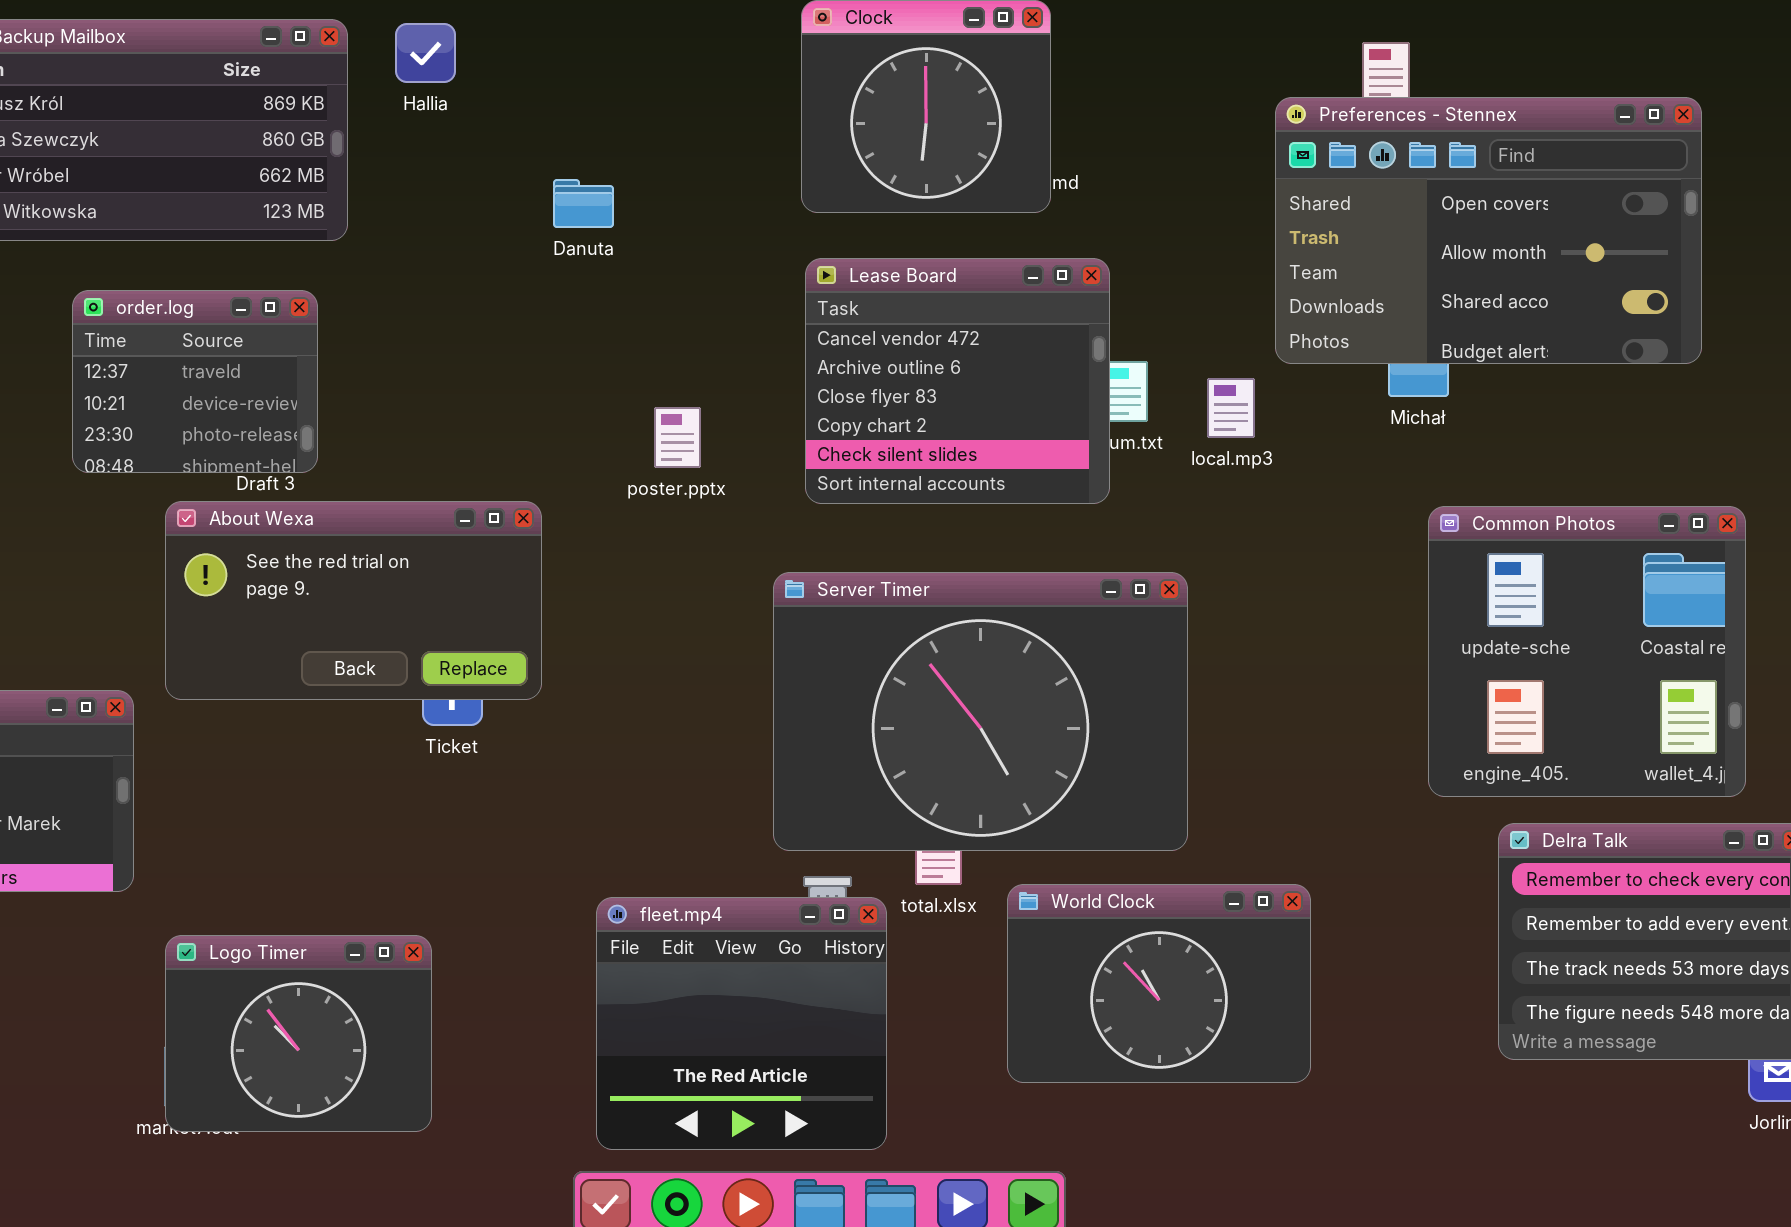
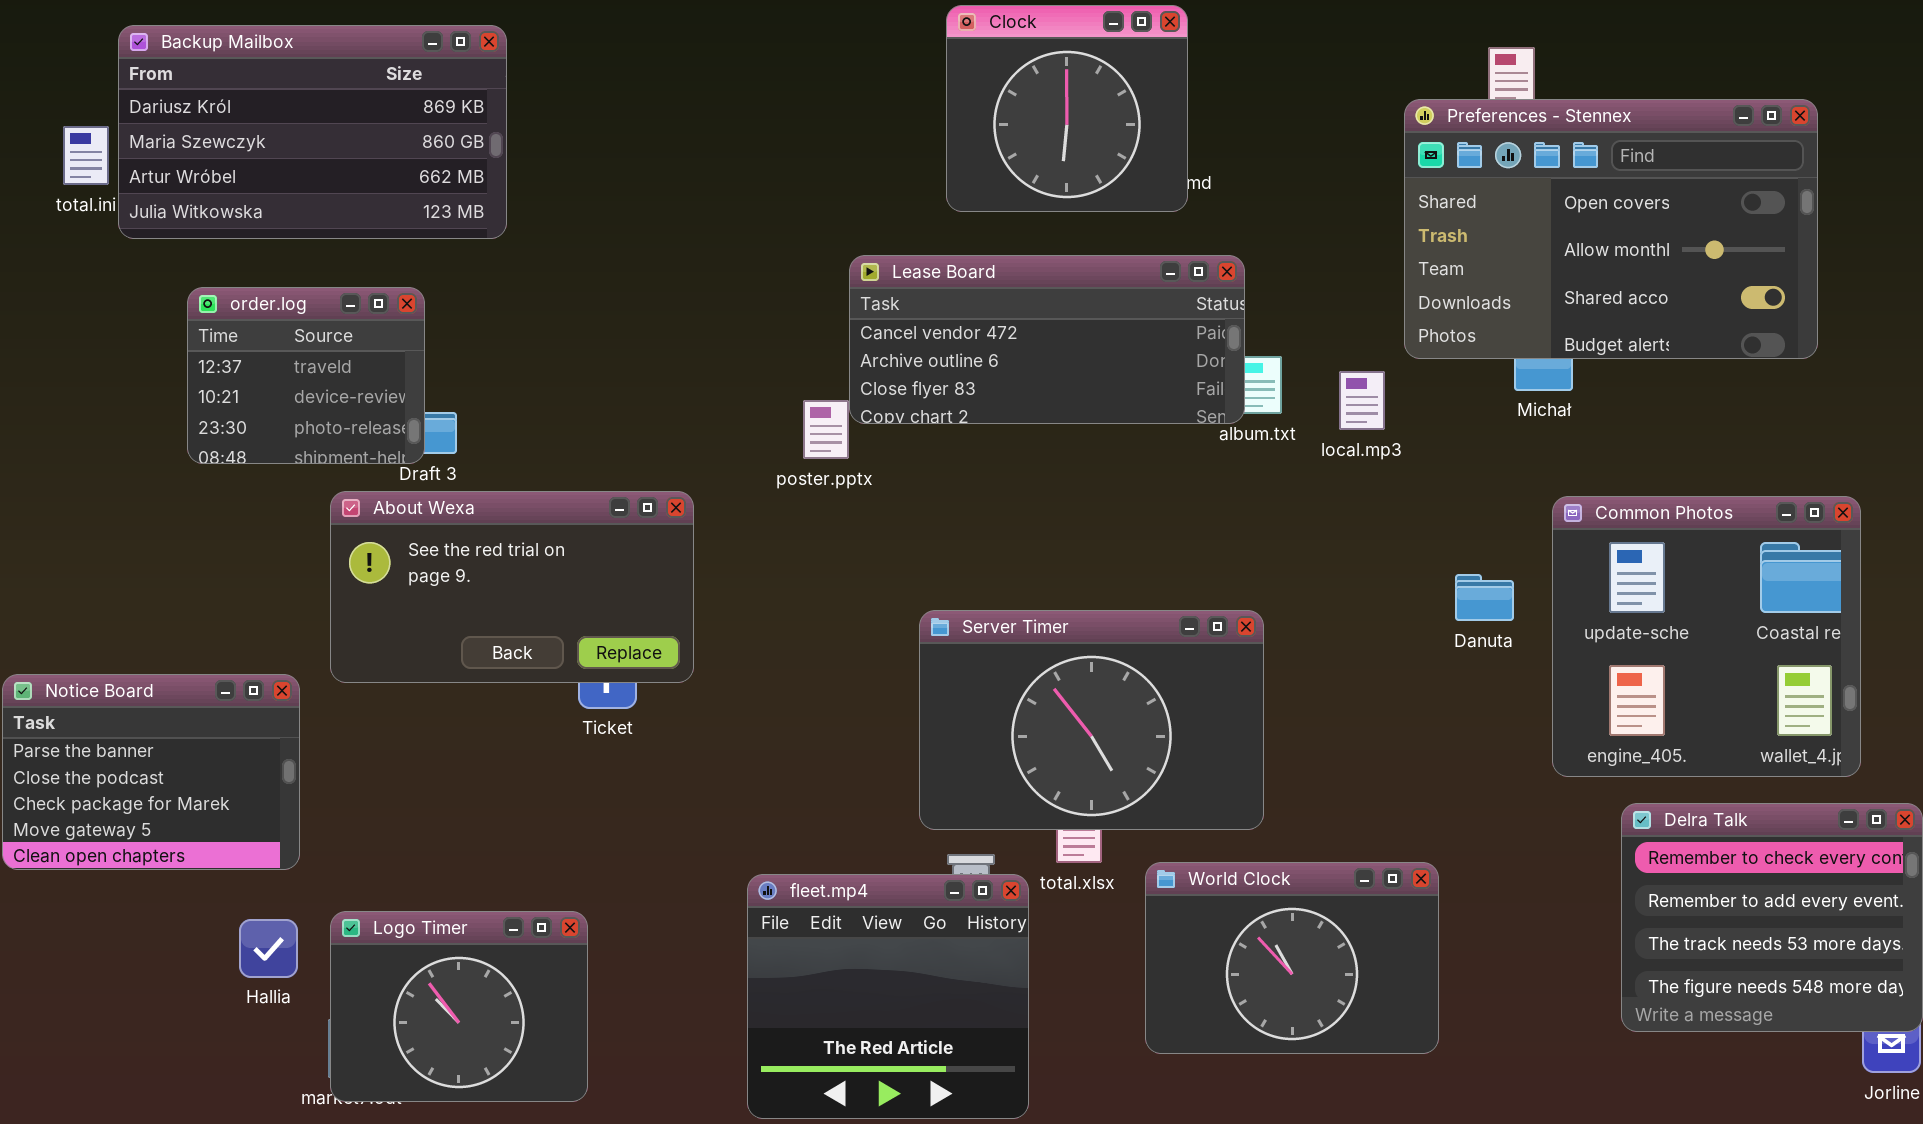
Hallia: [395,23,456,83] -> [239,919,298,978], moved
Danuta: [553,179,614,228] -> [1455,574,1514,621], moved
Lease Board: [805,258,1110,504] -> [849,255,1245,424], resized
order.log: [72,290,318,473] -> [187,287,425,464], moved
Server Timer: [773,572,1188,851] -> [919,610,1264,830], resized

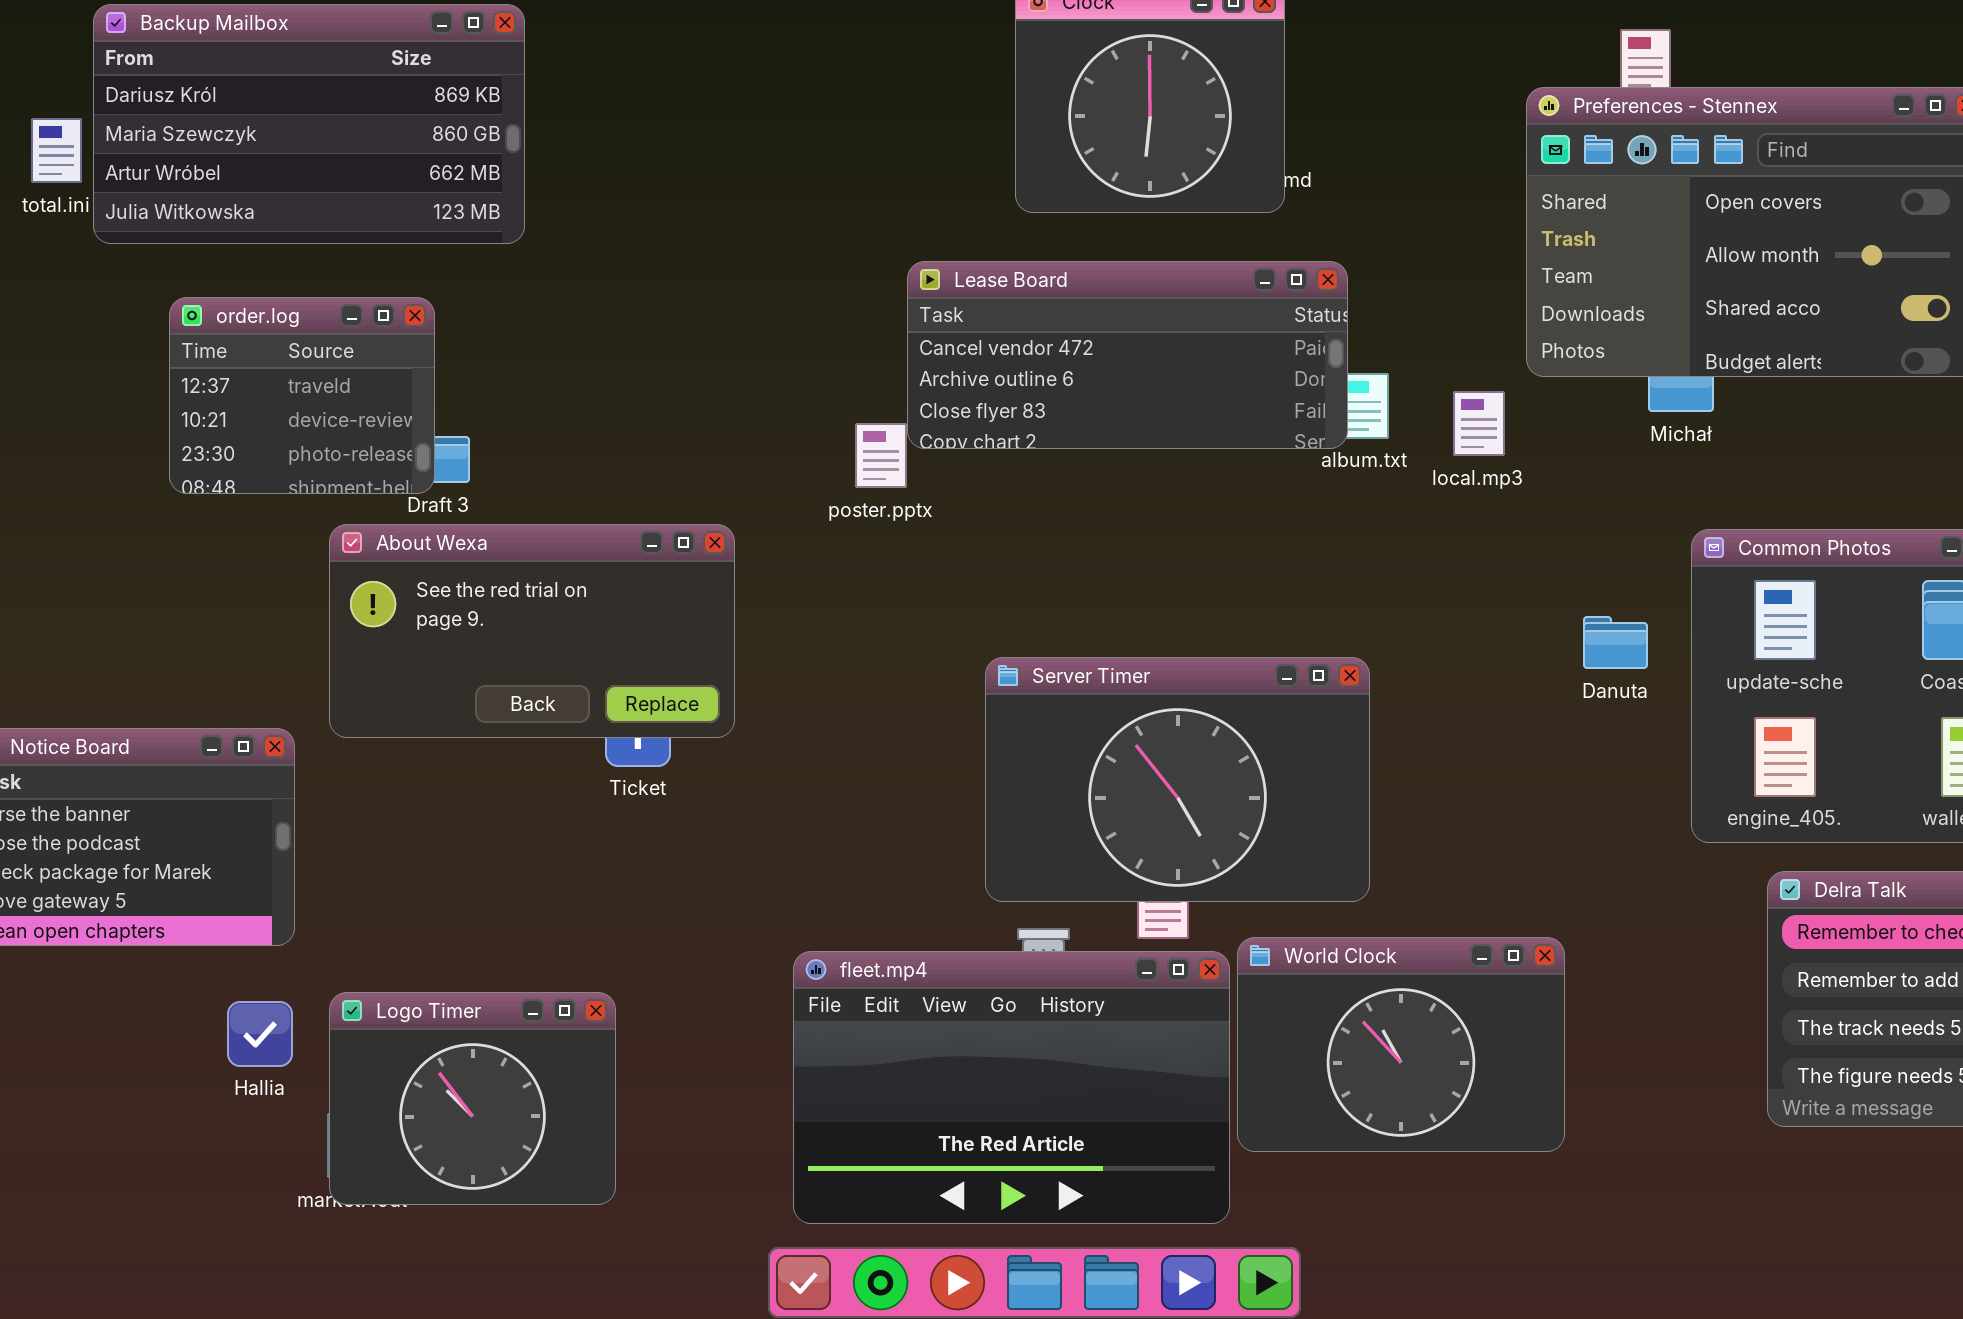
fleet.mp4: [747,874,1029,1119] -> [793,951,1230,1224], resized

